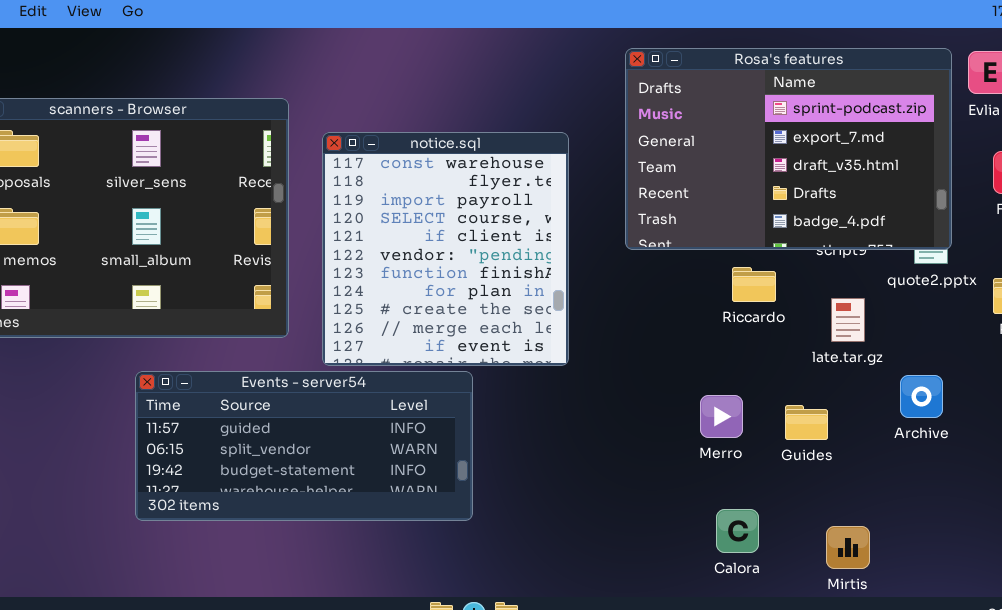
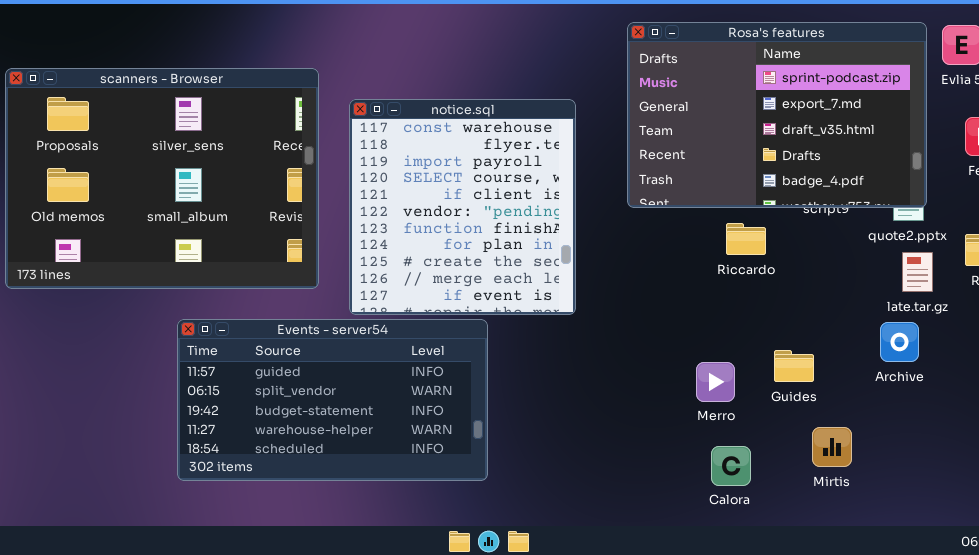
late.tar.gz: [831,298,865,342] -> [902,252,933,292], moved
Events - server54: [135,371,473,521] -> [177,319,488,481], resized
Merro: [700,395,743,438] -> [696,362,735,402], moved
Mirtis: [826,526,870,569] -> [812,427,852,467], moved

